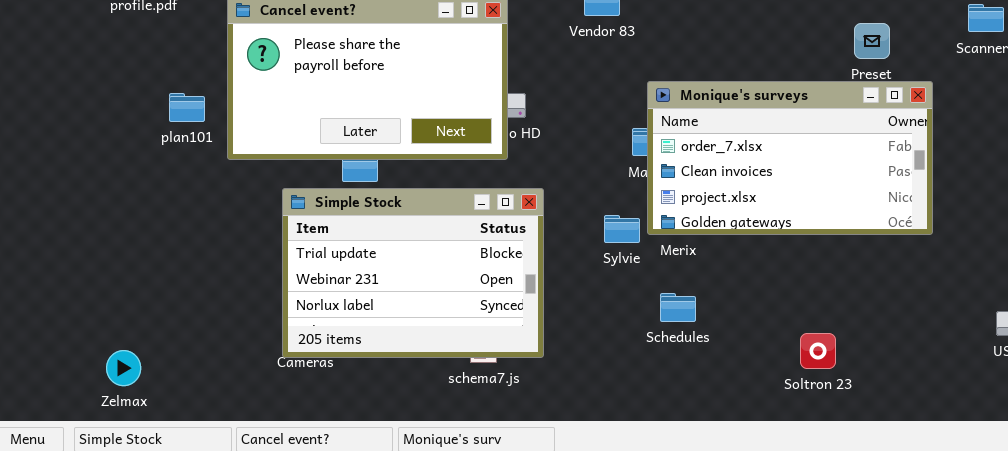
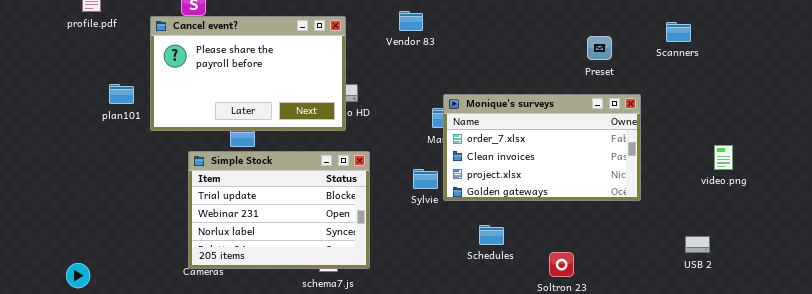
Monique's surveys: [647,81,933,235] -> [443,94,641,201], moved
Schedules: [660,293,696,322] -> [479,225,504,245], moved

